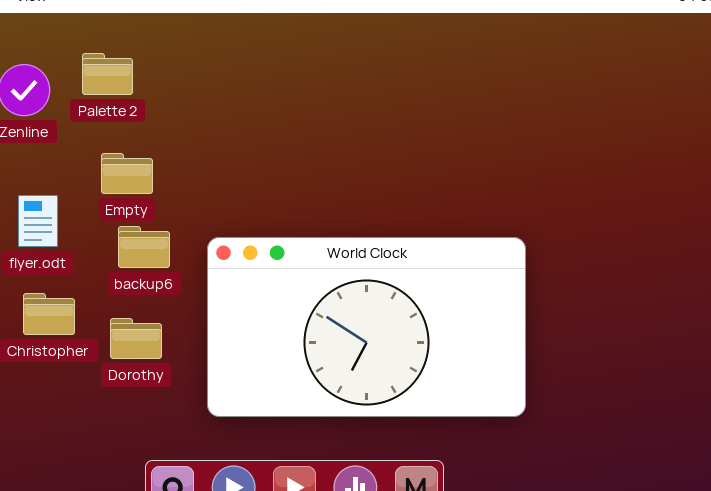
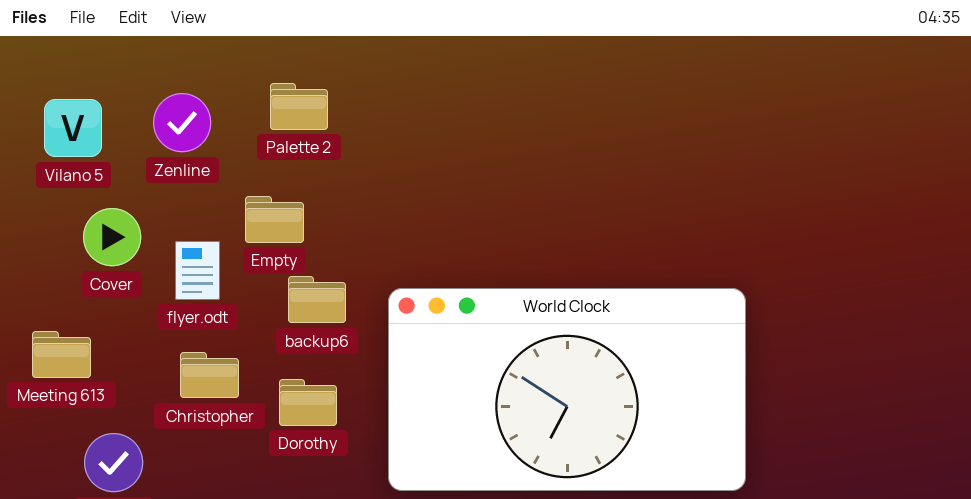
Palette 2: [82,53,133,95] -> [270,83,328,130], moved
Empty: [101,153,153,194] -> [245,196,304,243], moved

